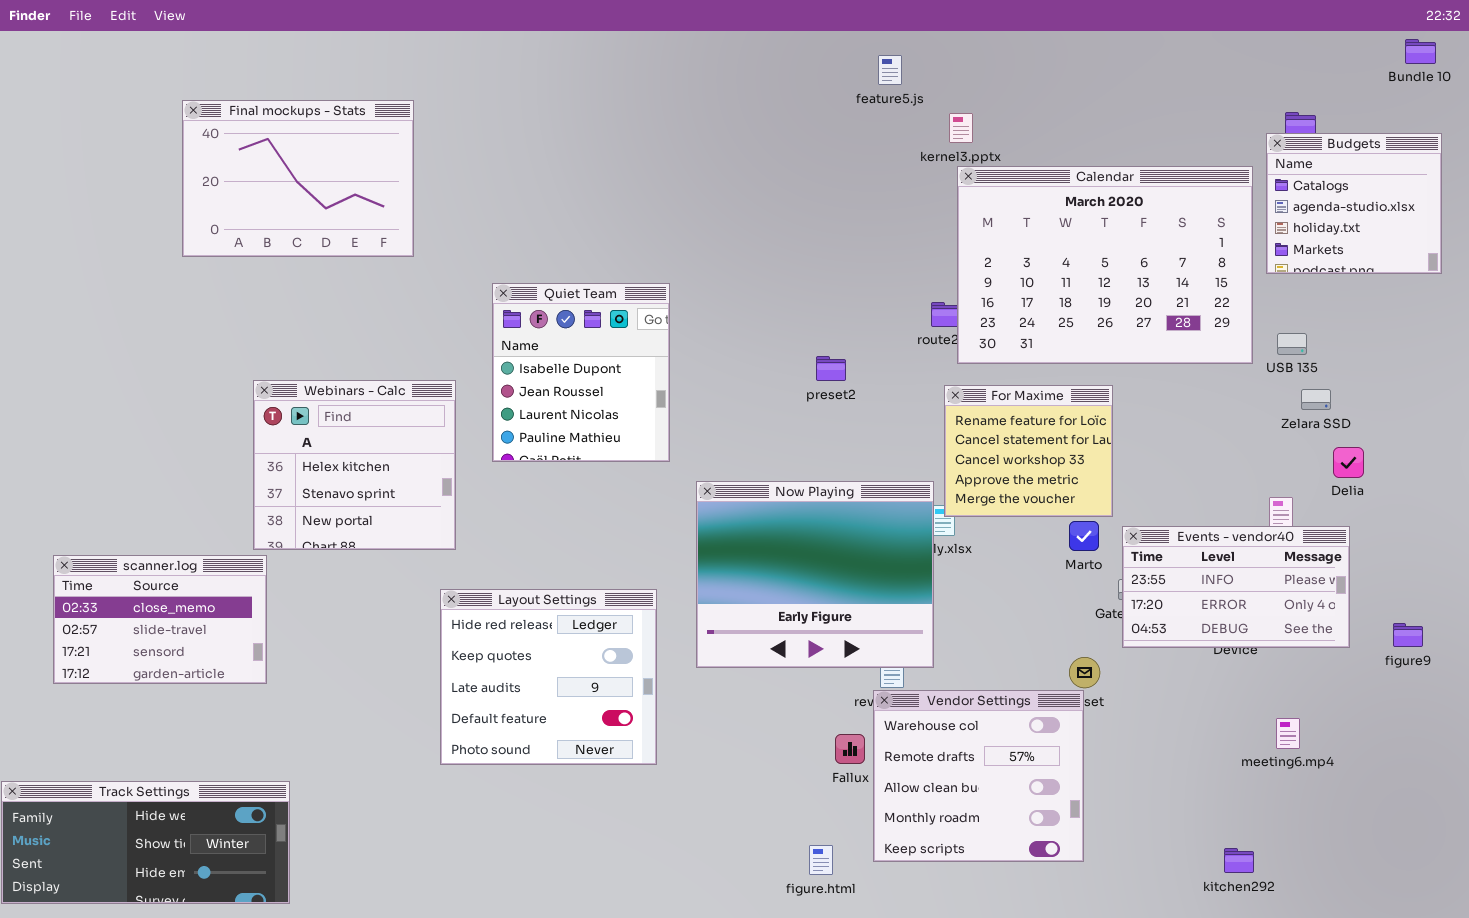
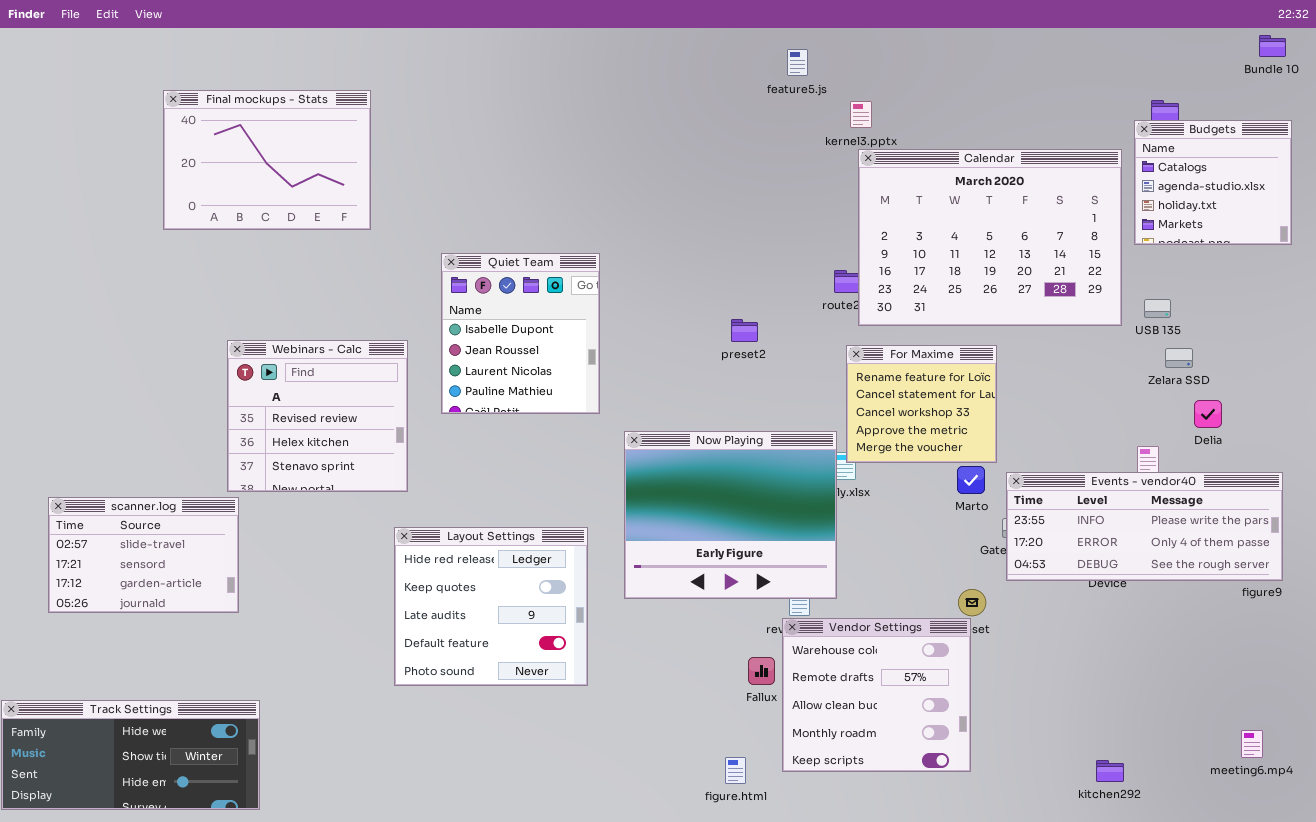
Webinars - Calc: [253,380,456,550] -> [227,340,408,492], scrolled up 1 row
Events - vendor40: [1122,526,1350,648] -> [1006,472,1283,581], resized
scanner.log: [53,555,267,684] -> [48,497,239,613], scrolled down 1 row
meeting6.mp4: [1276,718,1300,749] -> [1241,730,1263,758], moved

